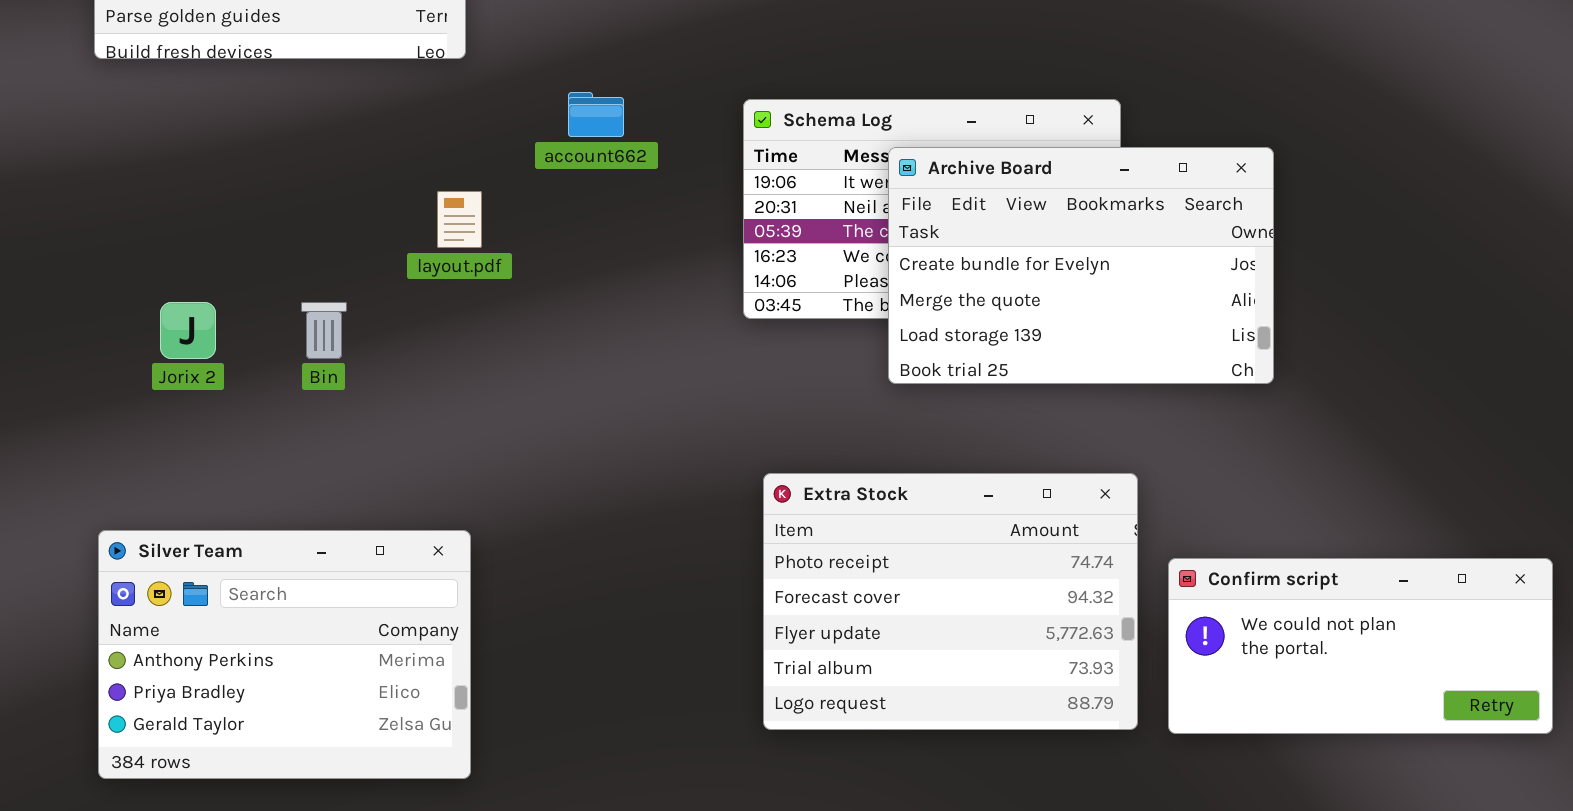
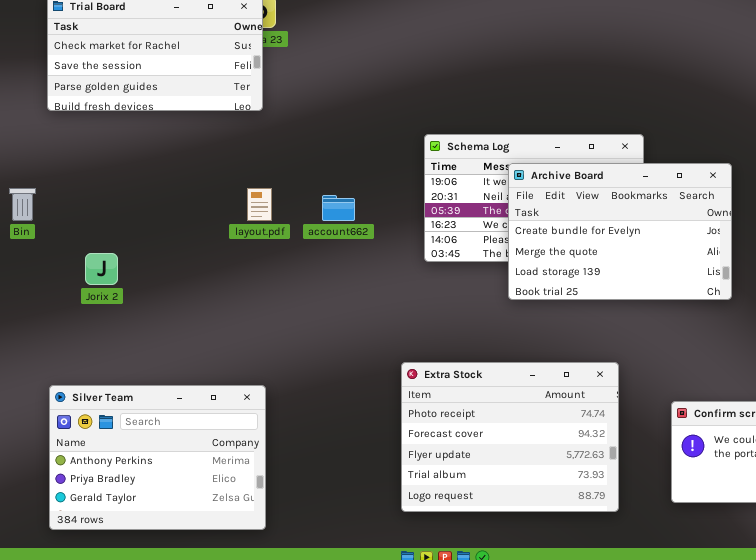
account662: [568,92,624,137] -> [322,195,355,221], moved
Bin: [301,302,347,359] -> [9,188,36,221], moved
Extra Stock: [763,473,1138,730] -> [401,362,619,512], moved

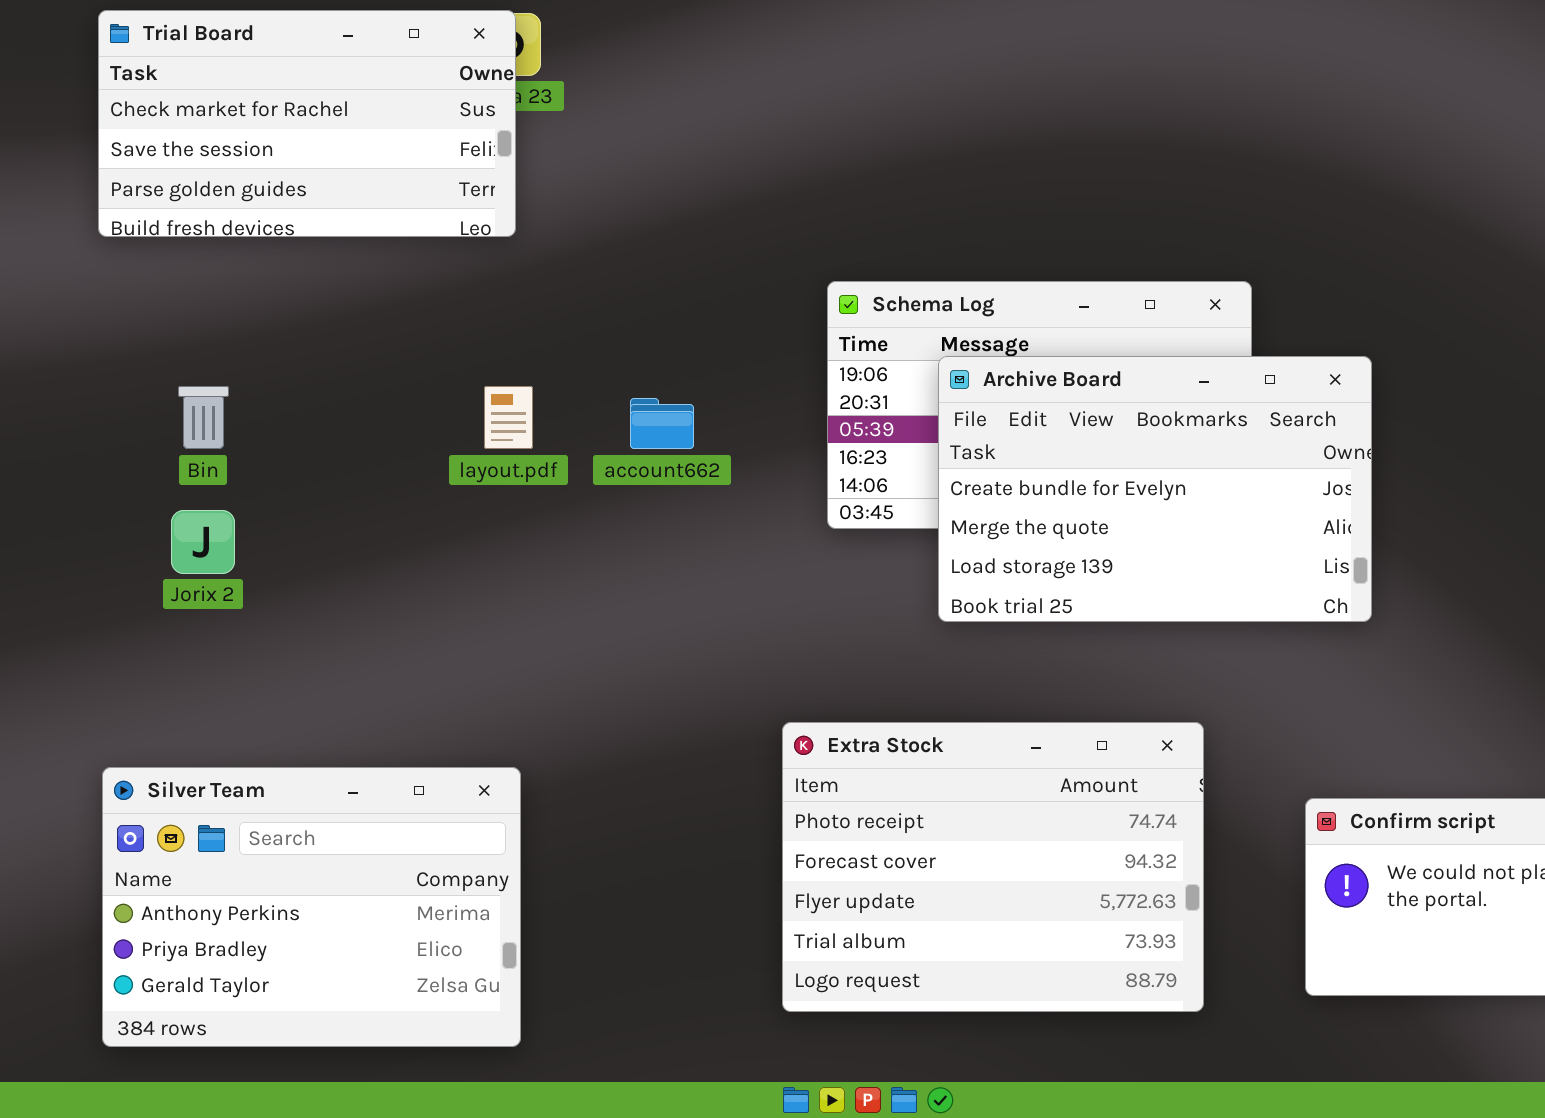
Archive Board: [508,163,732,300] -> [938,356,1372,622], moved
Bin: [9,188,36,221] -> [178,386,229,449], moved

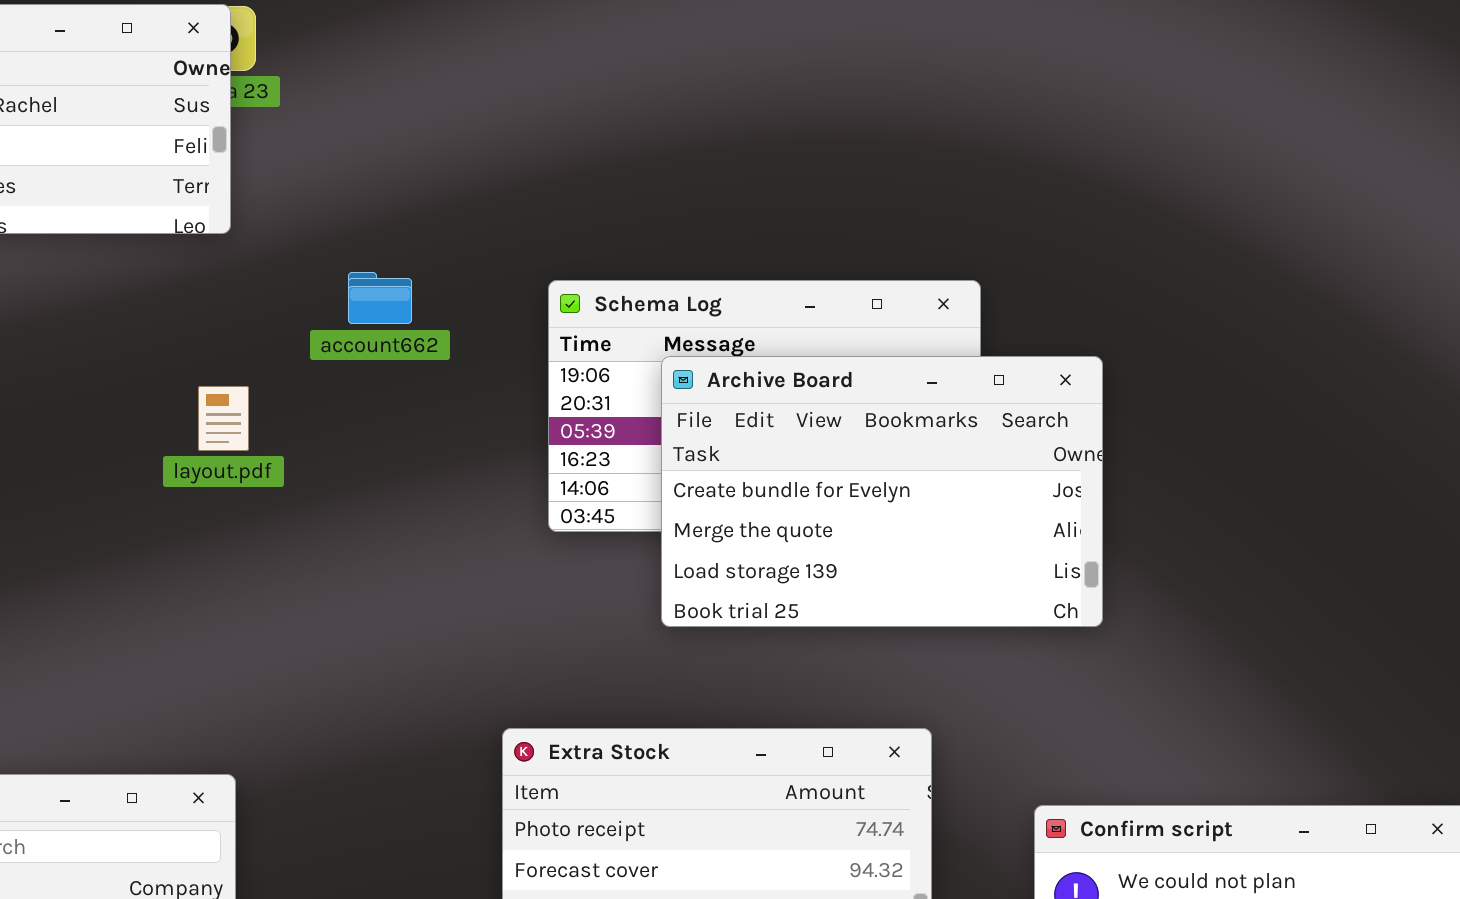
account662: [630,398,694,449] -> [348,272,412,324], moved

